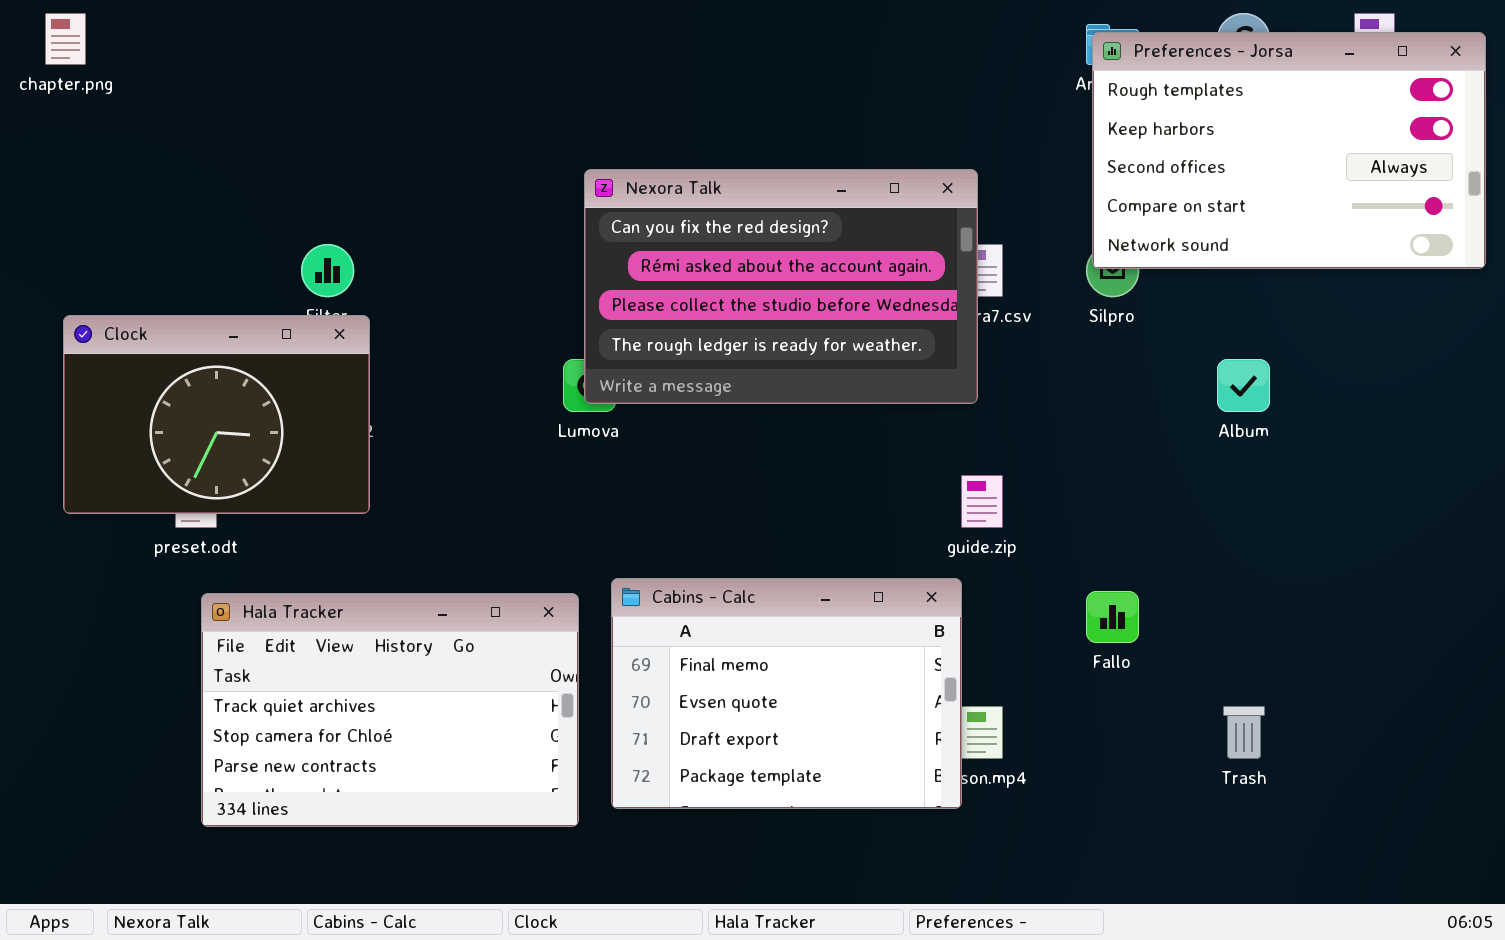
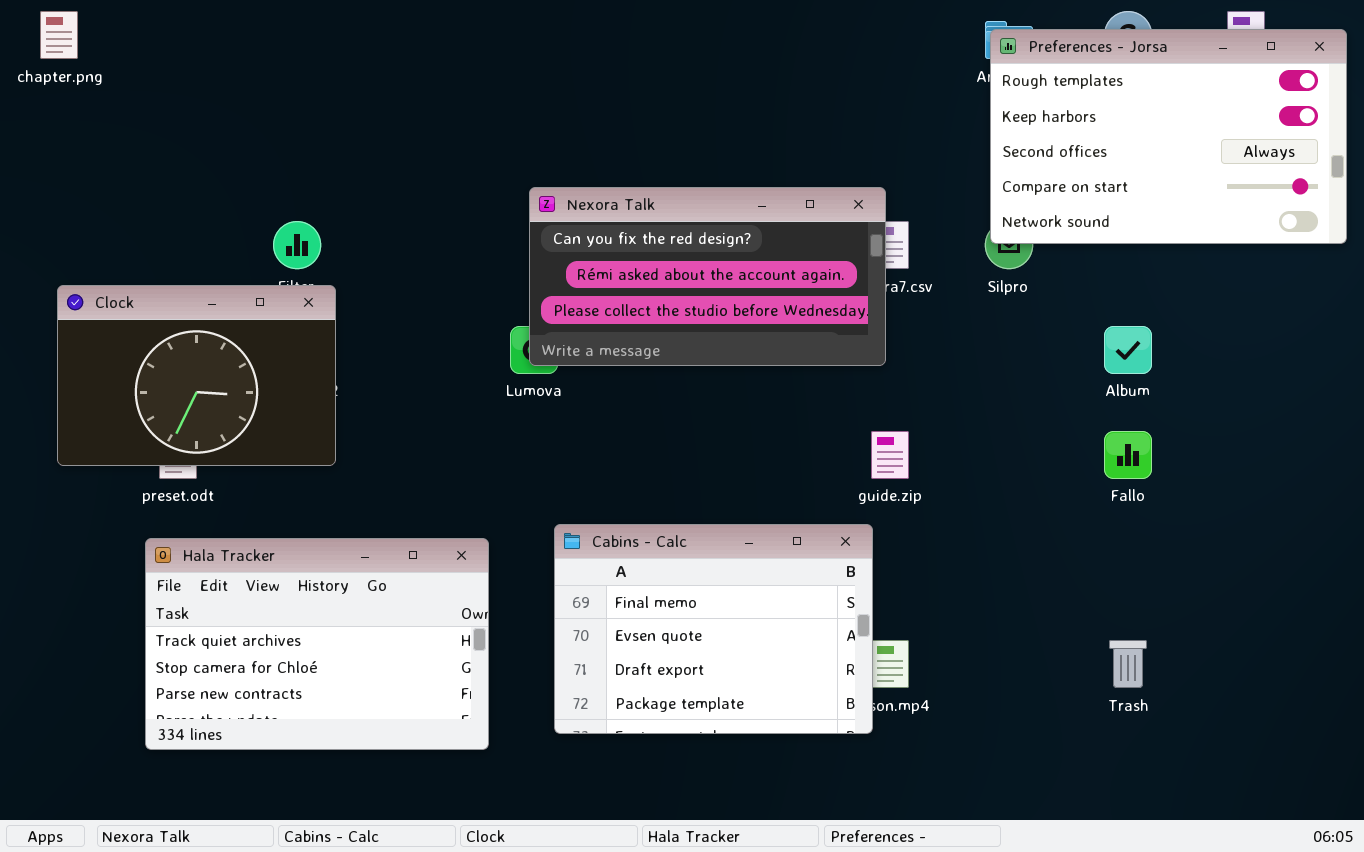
Nexora Talk: [584,169,978,404] -> [529,187,886,366], resized
Fallo: [1086,591,1139,643] -> [1104,431,1152,479], moved
Hala Tracker: [201,593,579,827] -> [145,538,489,750], moved

